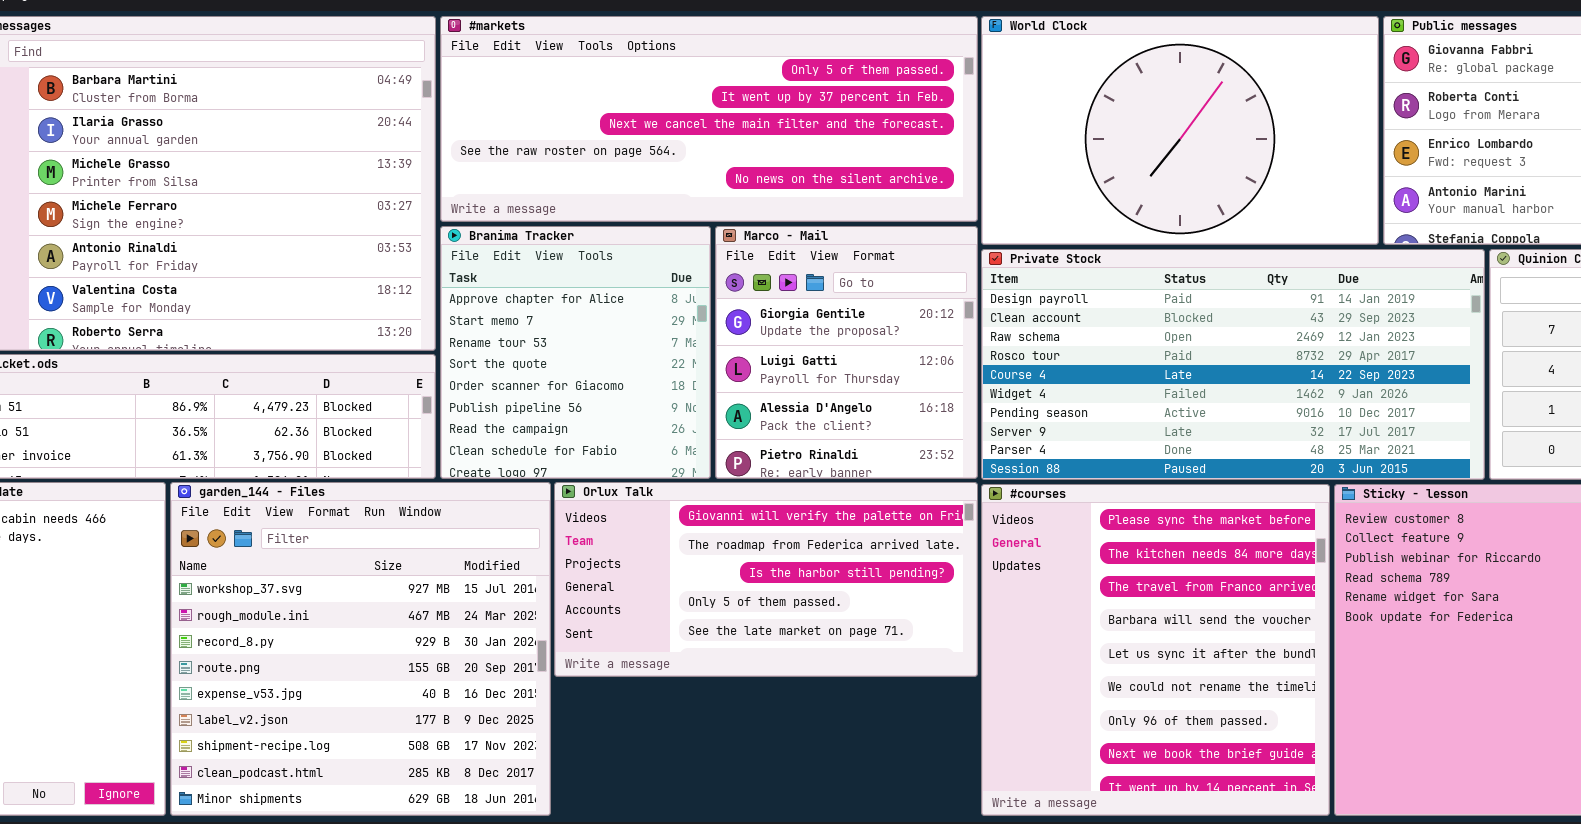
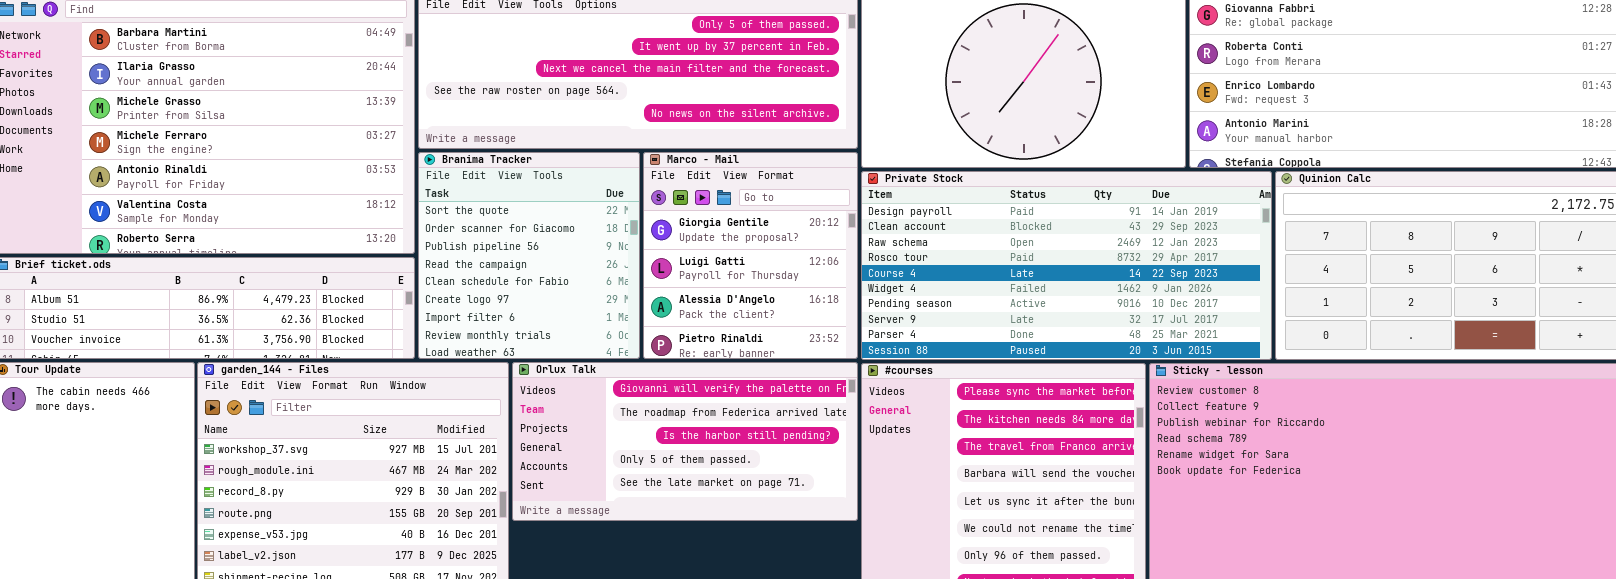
Branima Tracker: [440,226,711,479] -> [418,152,640,359], scrolled down 3 rows

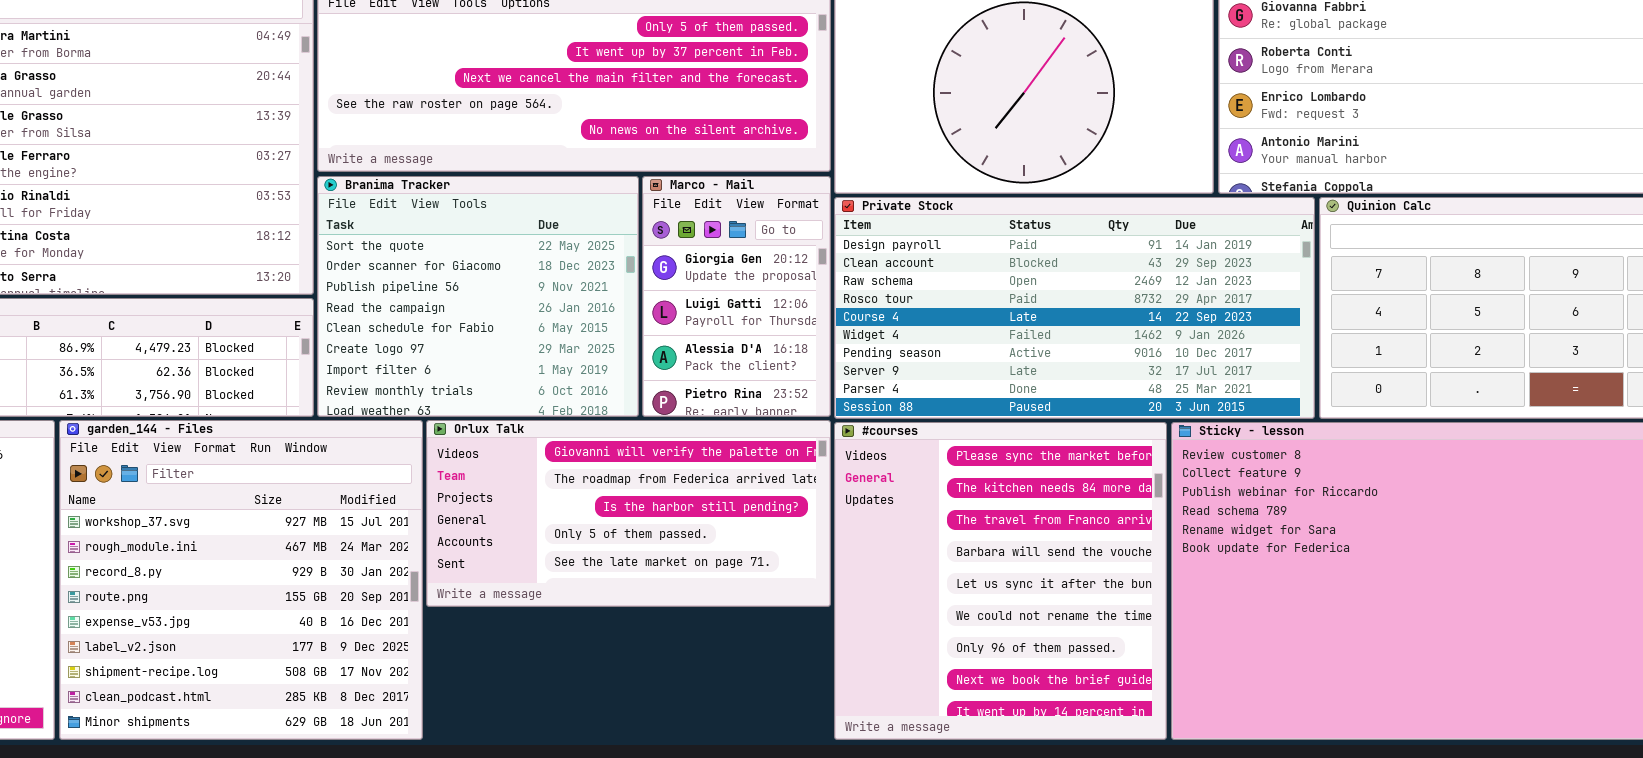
Branima Tracker: [418,152,640,359] -> [317,176,639,417], resized
Marco - Mail: [643,152,858,359] -> [642,176,831,417], resized

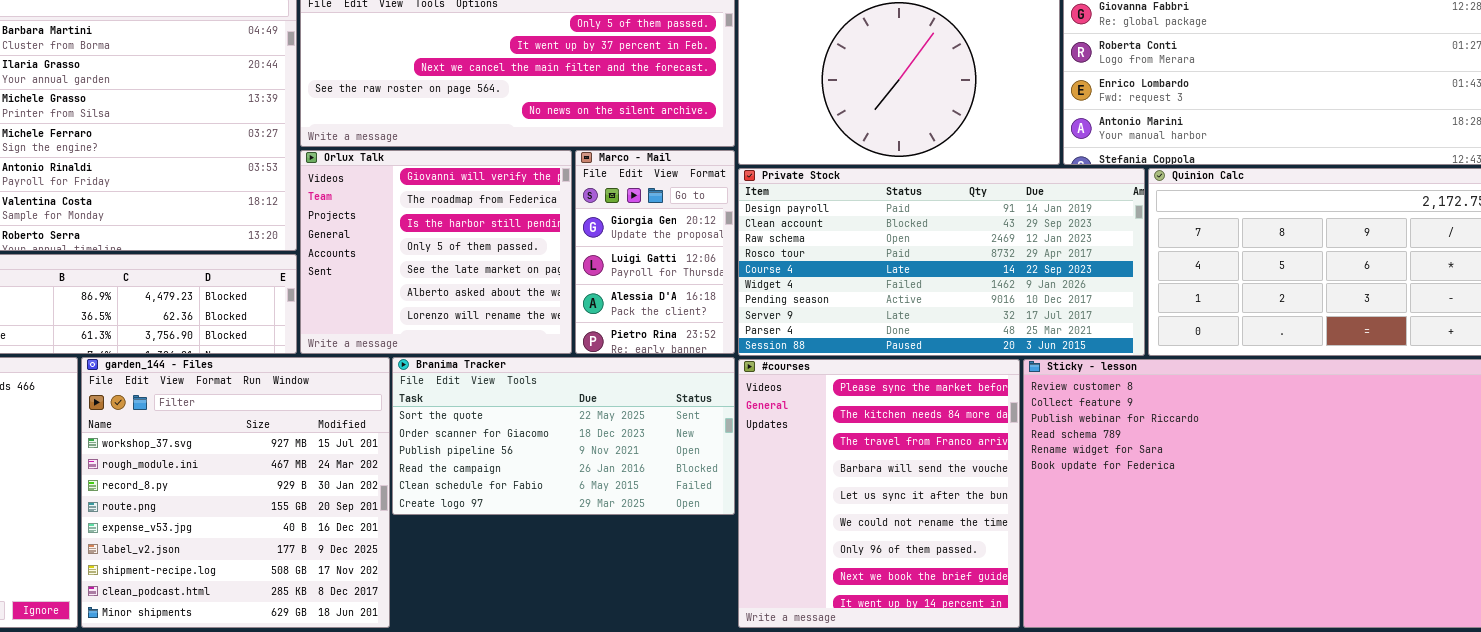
Branima Tracker: [317,176,639,417] -> [392,357,735,515], moved, resized
Orlux Talk: [426,420,831,607] -> [300,150,572,354], moved, resized

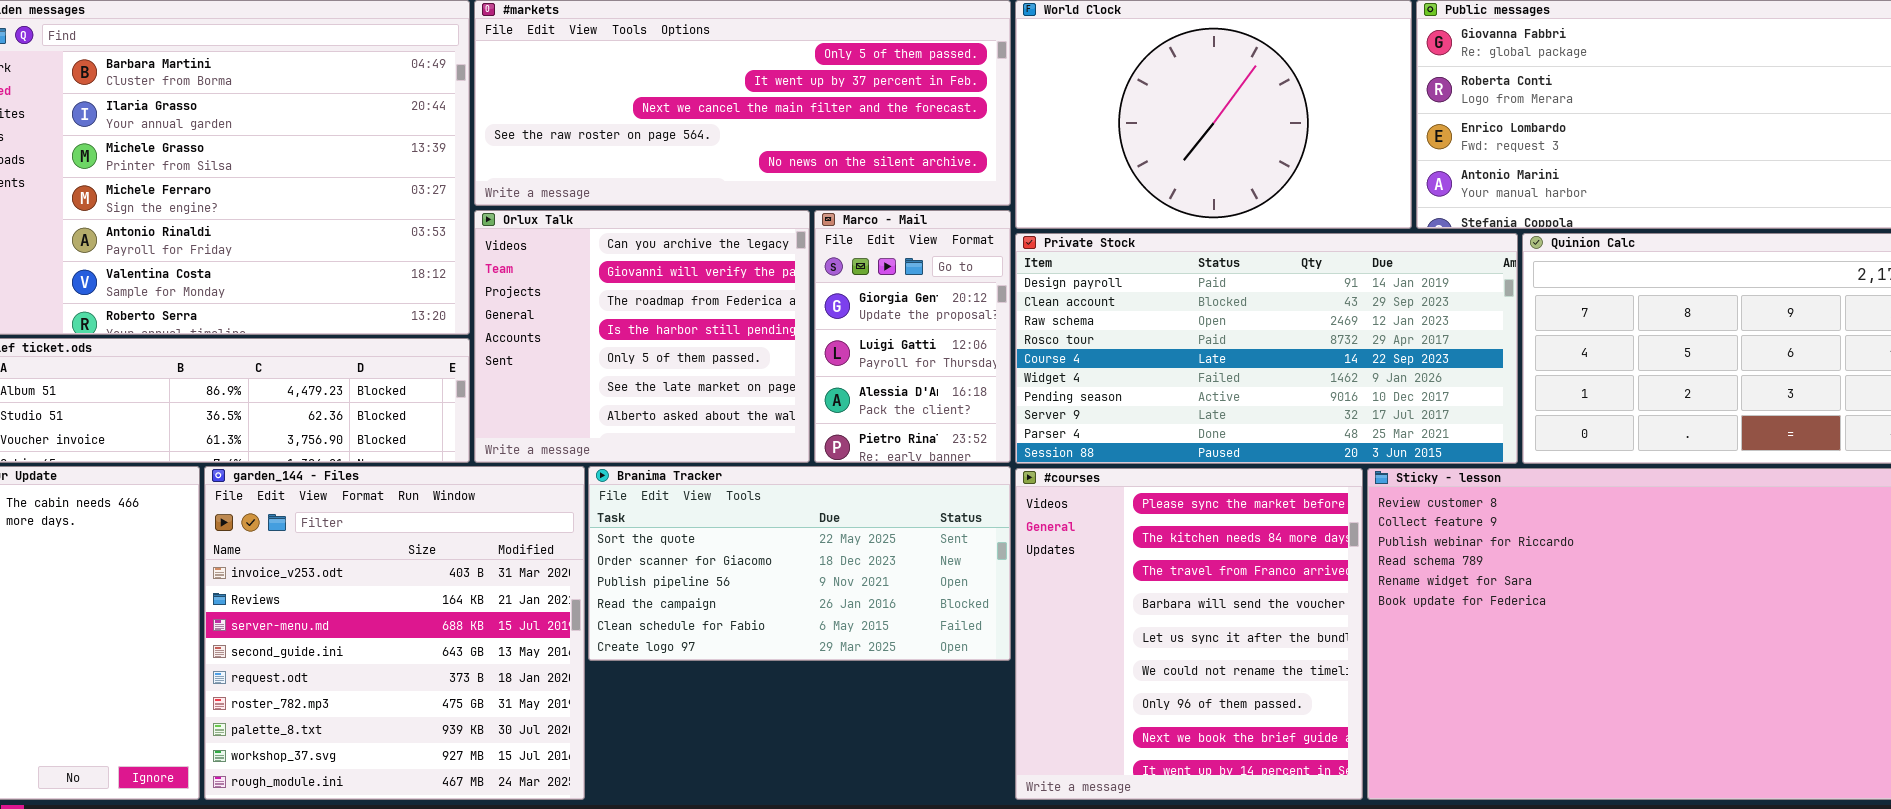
Orlux Talk: [300,150,572,354] -> [474,210,810,463], scrolled up 1 row
garden_144 - Files: [81,357,390,628] -> [204,466,585,800], scrolled up 7 rows

